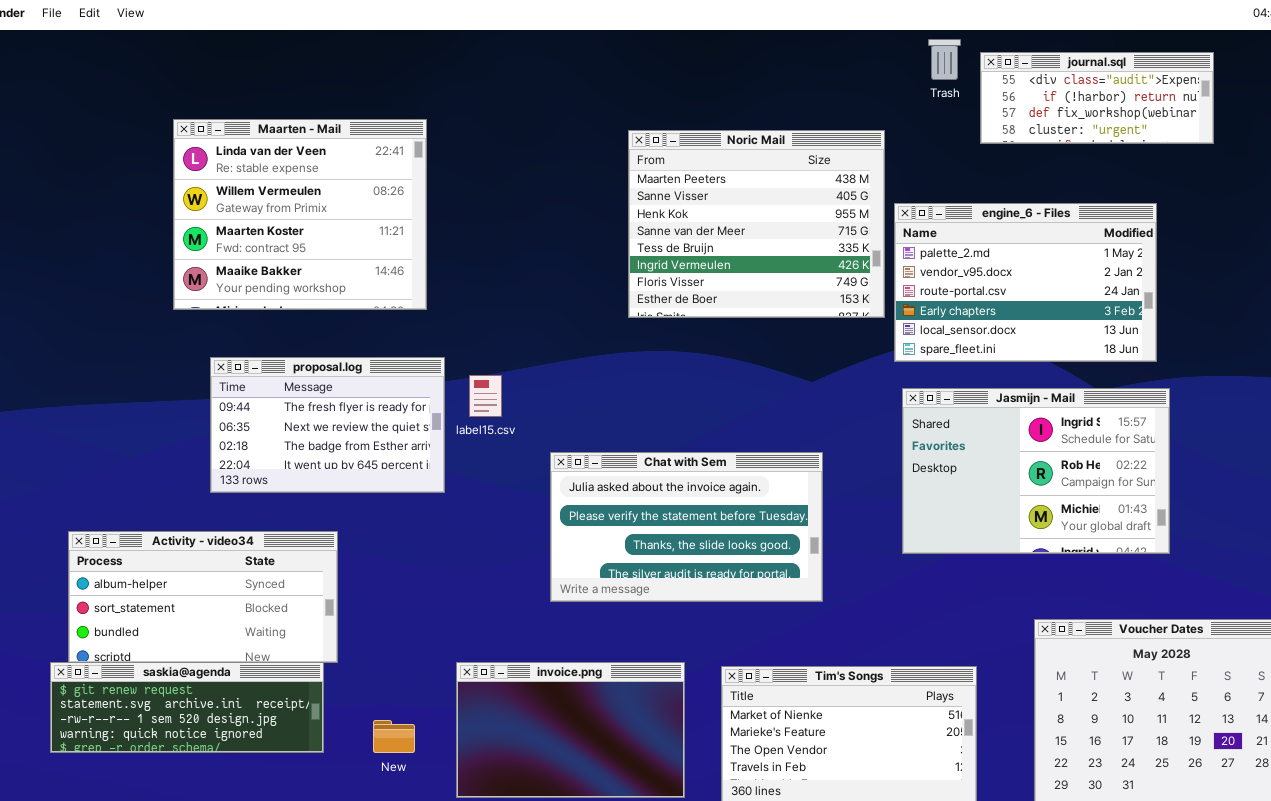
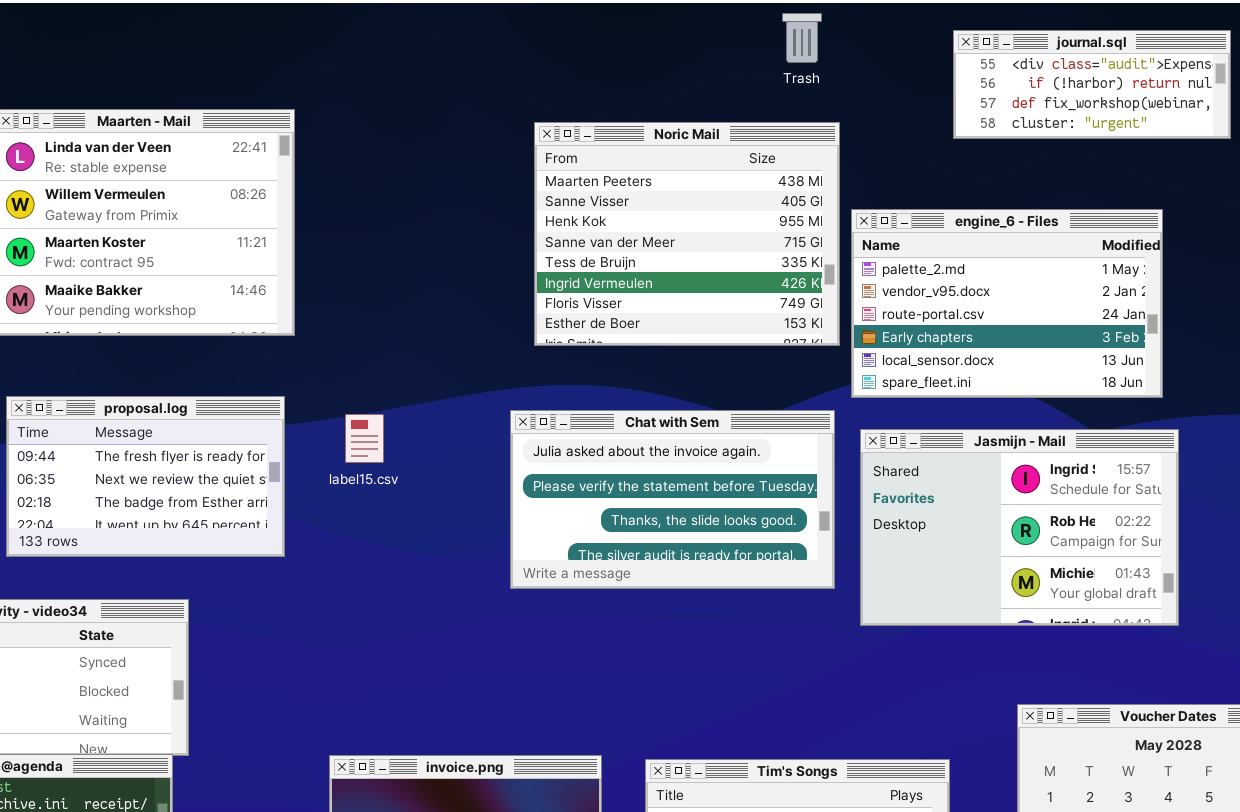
Trash: [928,39,961,80] -> [782,13,822,63], moved
proposal.log: [210,357,445,493] -> [6,396,285,557], moved
Chat with Sem: [550,452,823,602] -> [510,410,835,589], moved

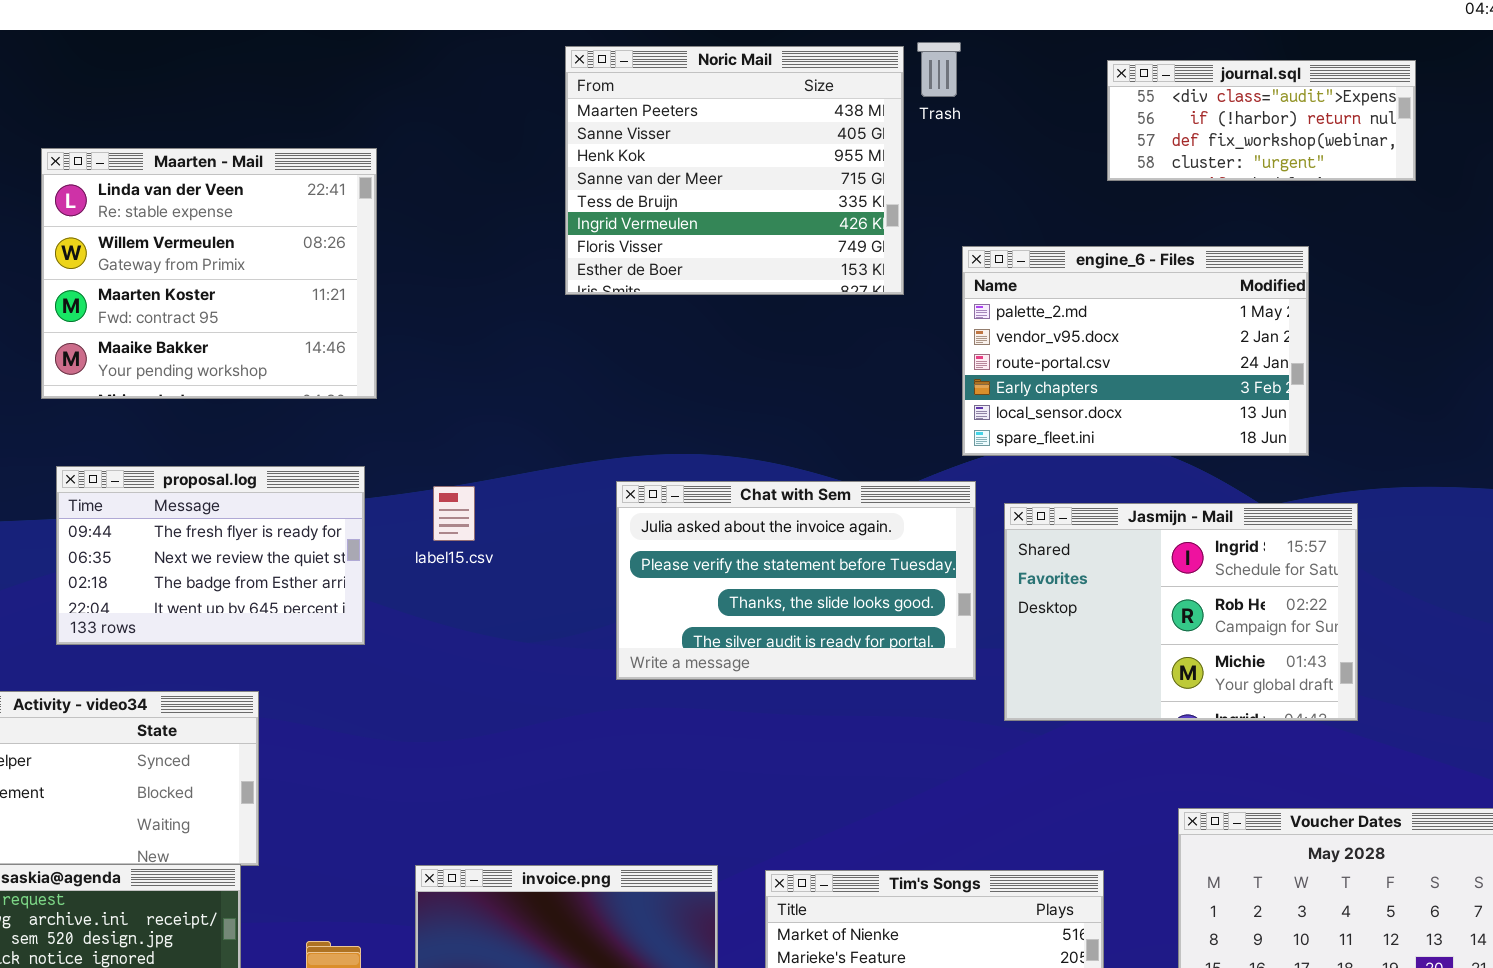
Noric Mail: [534,122,840,346] -> [565,46,904,295], moved
engine_6 - Files: [851,209,1163,398] -> [962,246,1309,456], moved

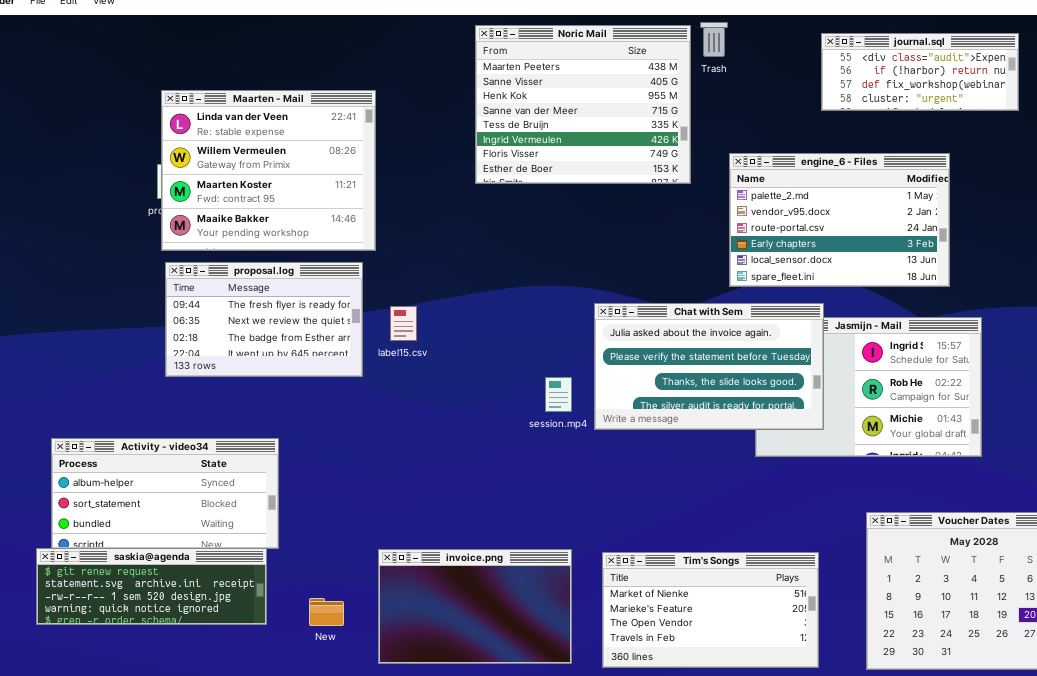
Maarten - Mail: [41,148,377,399] -> [161,90,376,251], moved
proposal.log: [56,466,365,645] -> [165,262,363,377], moved
Chat with Sem: [616,481,976,680] -> [594,303,824,430], moved

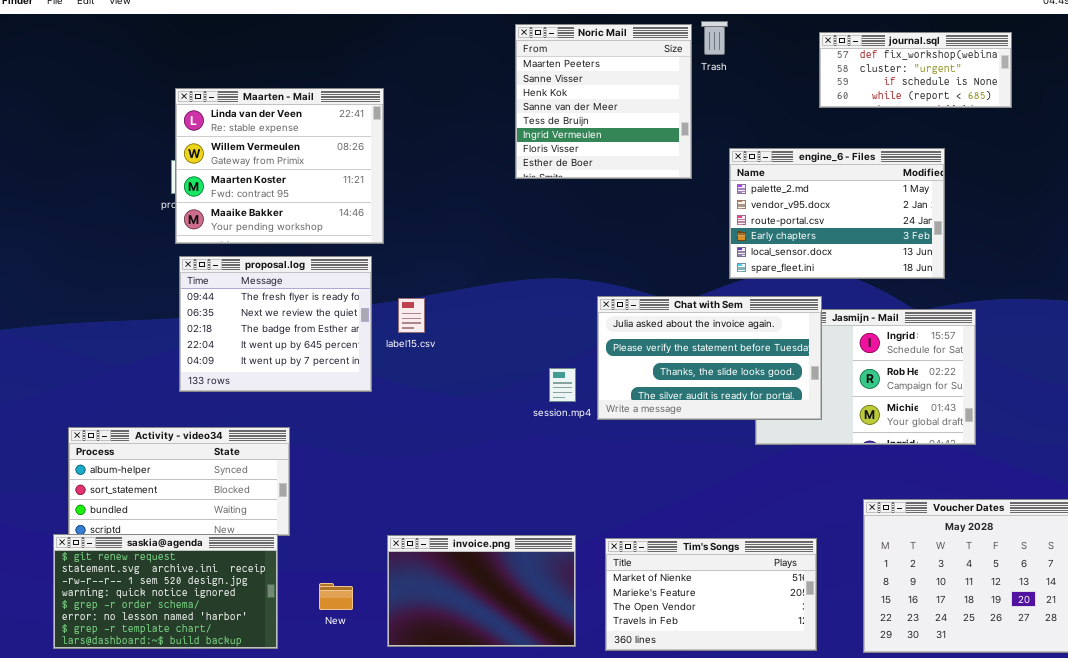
Noric Mail: [475,25,691,184] -> [515,24,692,179], resized
journal.sql: [821,33,1019,111] -> [819,32,1012,108], scrolled down 2 rows
proposal.log: [165,262,363,377] -> [179,256,372,392], resized
saskia@agenda: [36,548,267,625] -> [53,534,278,649], resized

